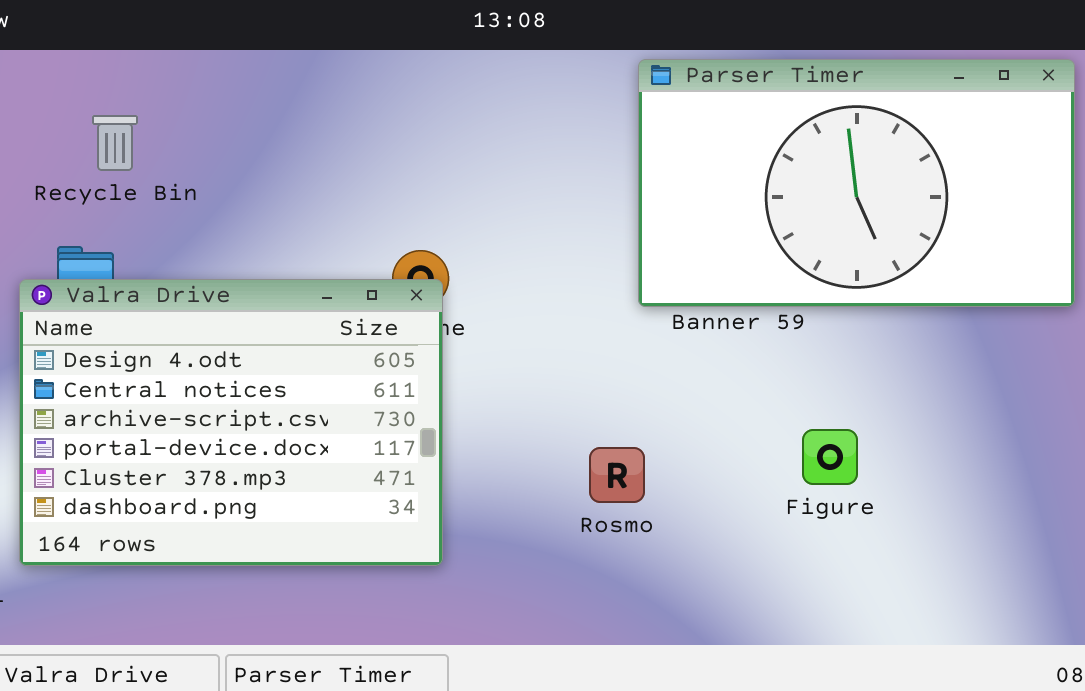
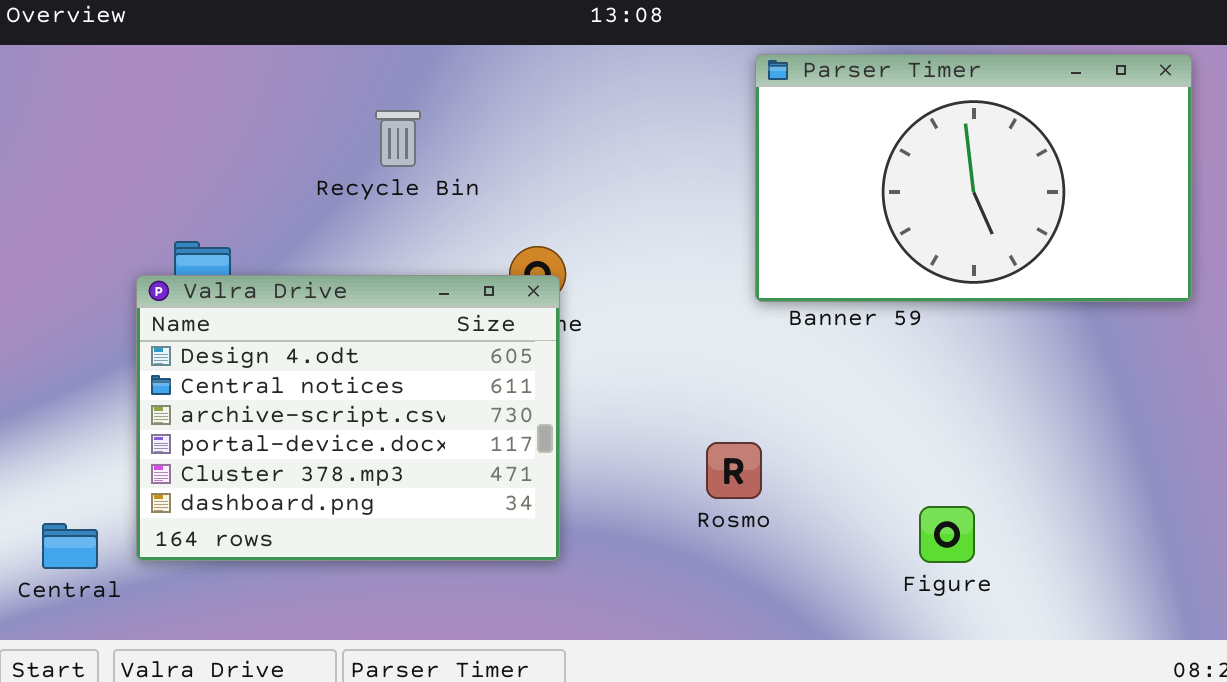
Recycle Bin: [92,115,138,171] -> [375,110,421,167], moved
Figure: [802,429,858,485] -> [919,506,975,563], moved

